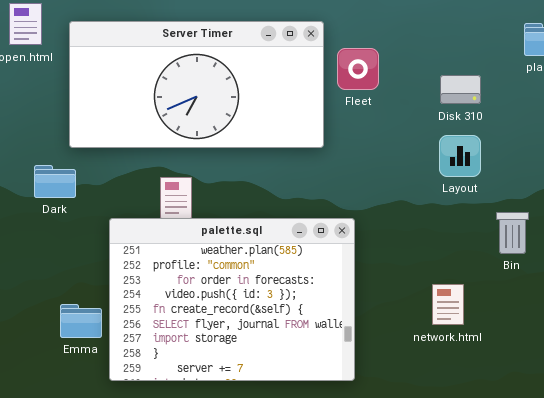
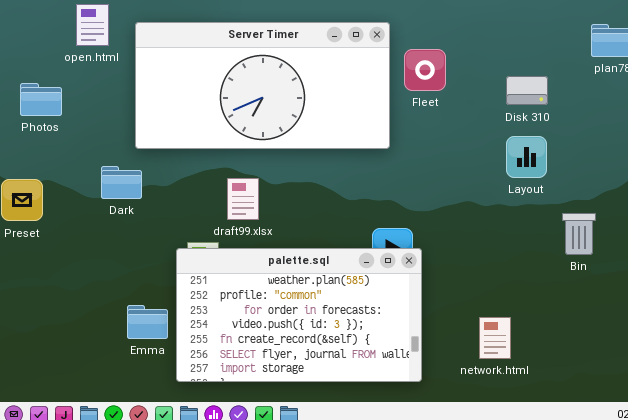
palette.sql: [109,218,355,381] -> [176,248,422,382], resized
network.html: [432,284,464,325] -> [479,317,511,359], moved

